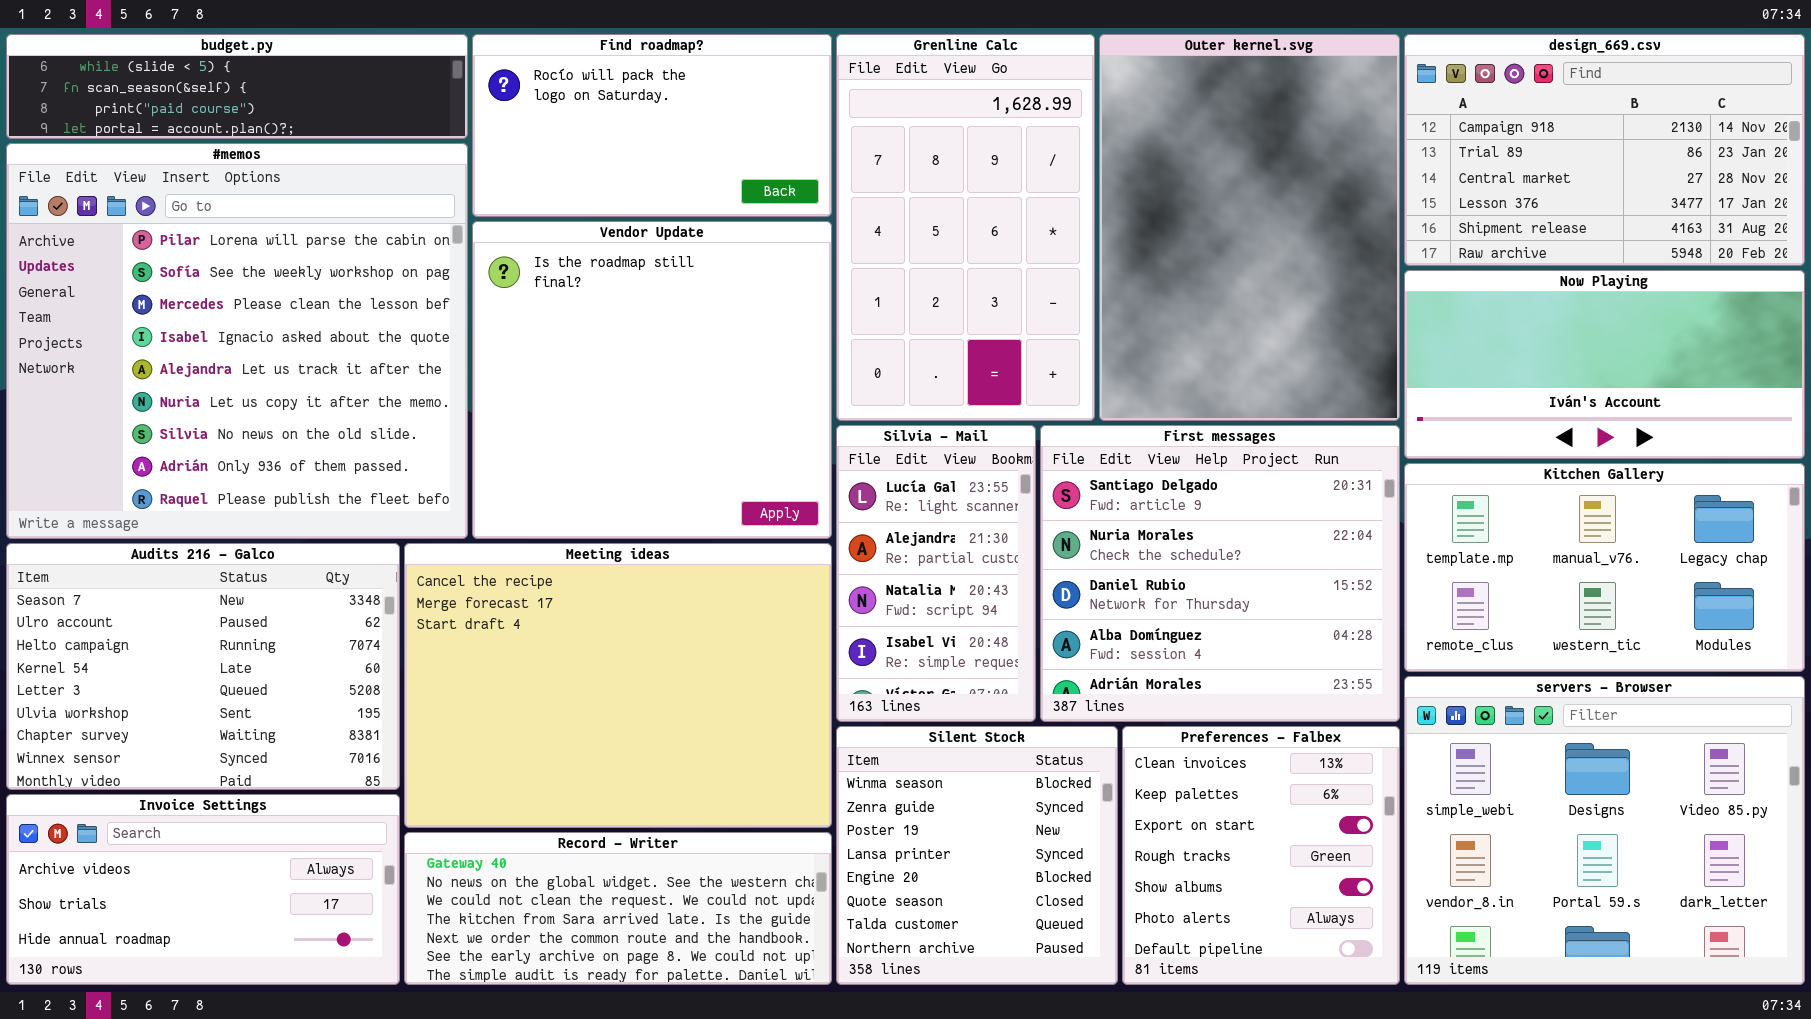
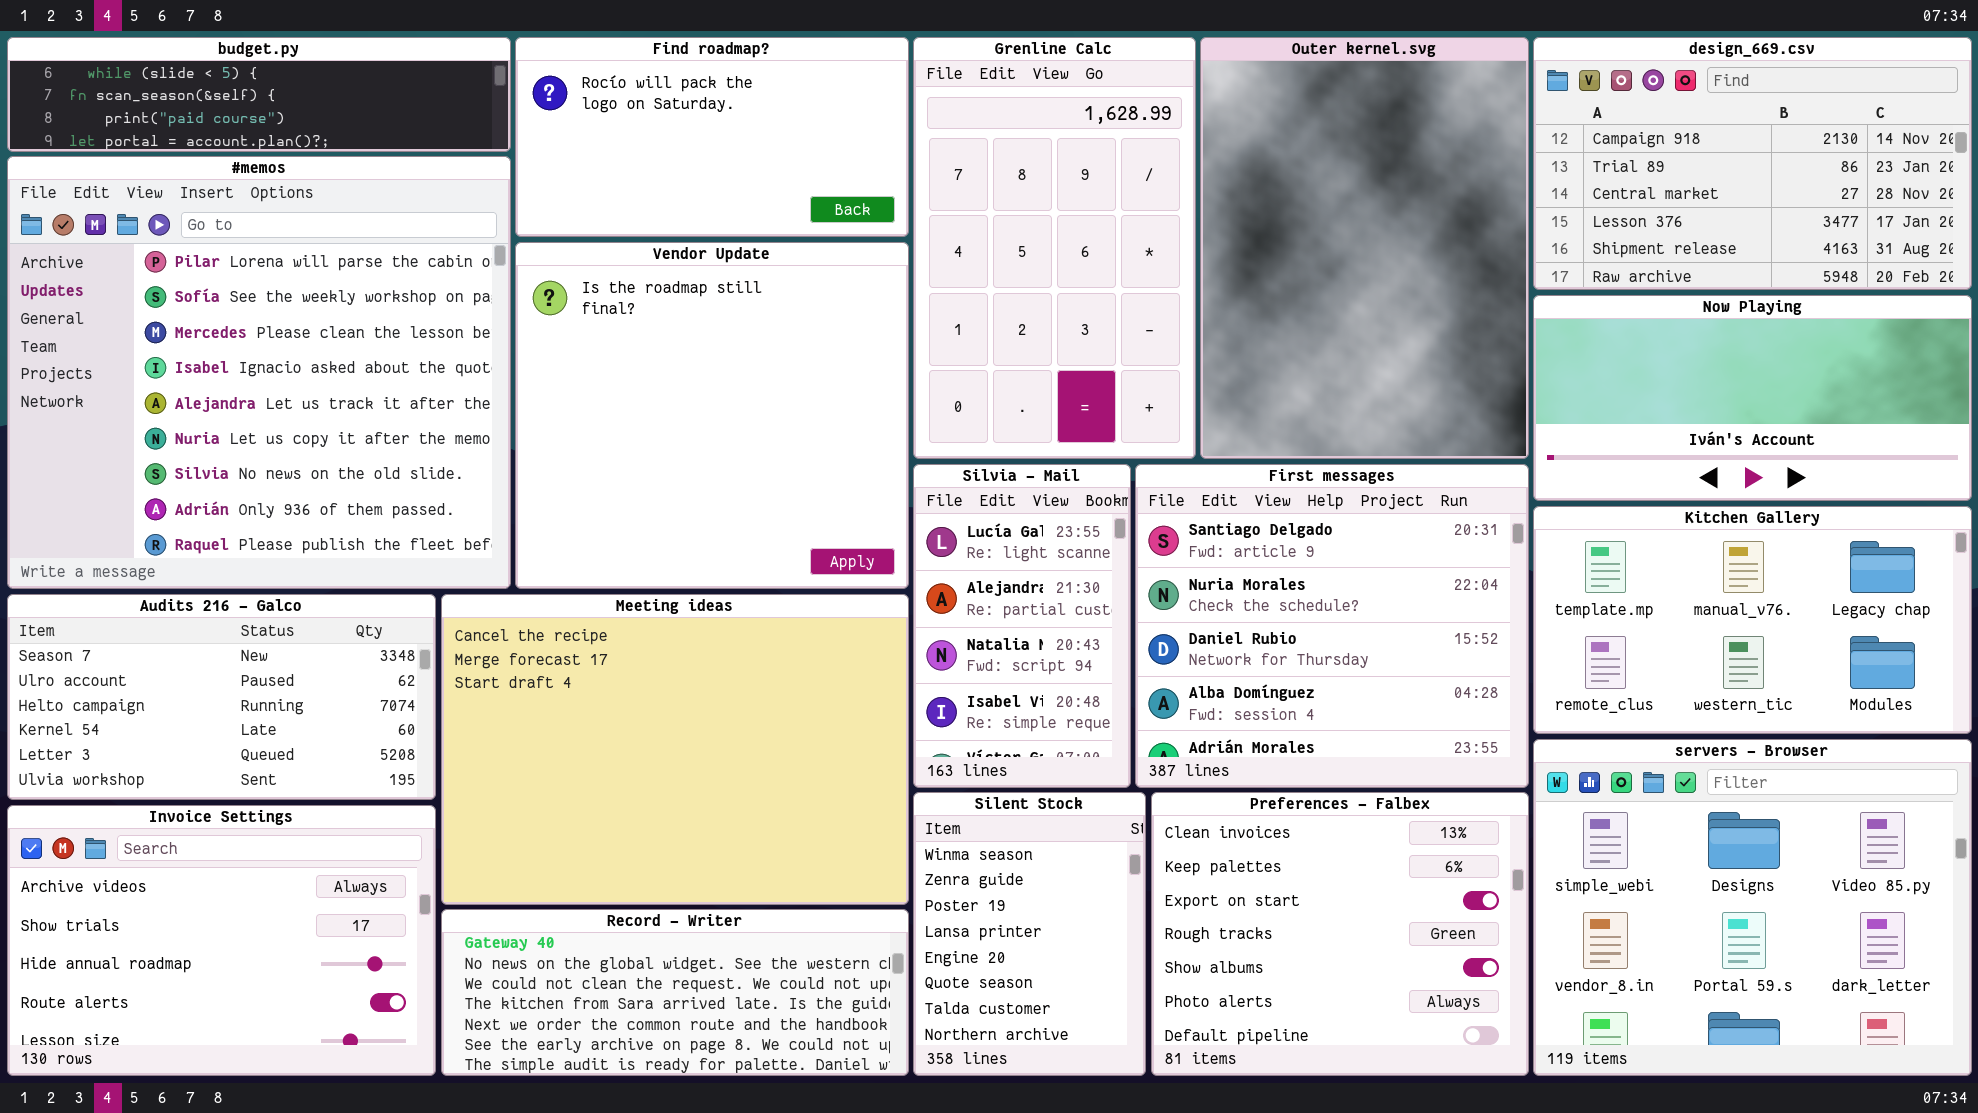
Audits 216 - Galco: [6,543,400,790] -> [7,594,436,800], resized
Silent Stock: [836,726,1118,985] -> [913,792,1146,1076], resized
Preferences - Falbex: [1122,726,1400,985] -> [1151,792,1529,1076], resized
Invoice Settings: [6,794,400,985] -> [7,805,436,1076], resized

